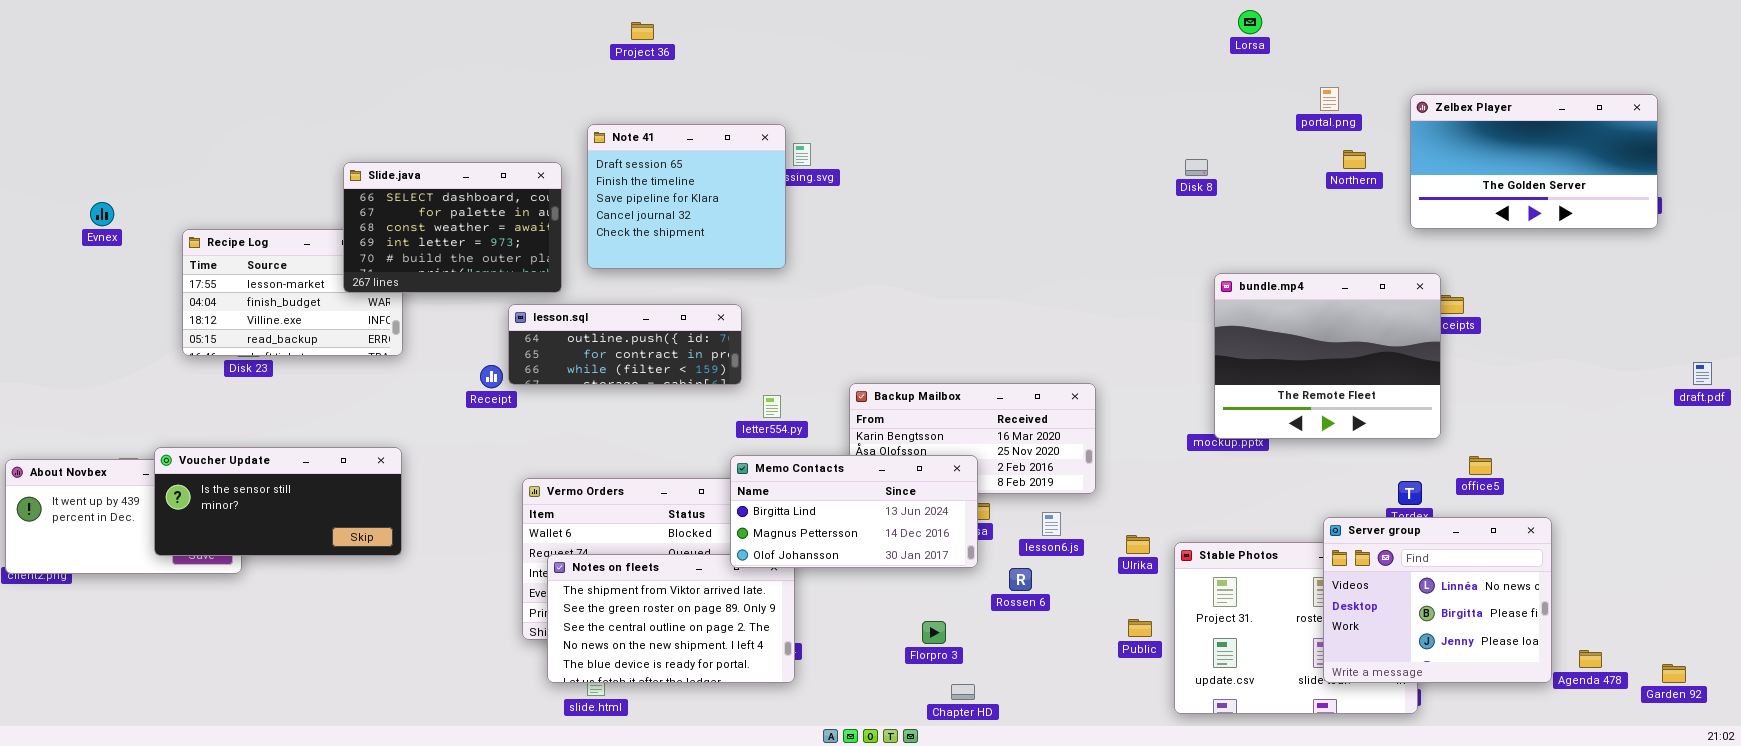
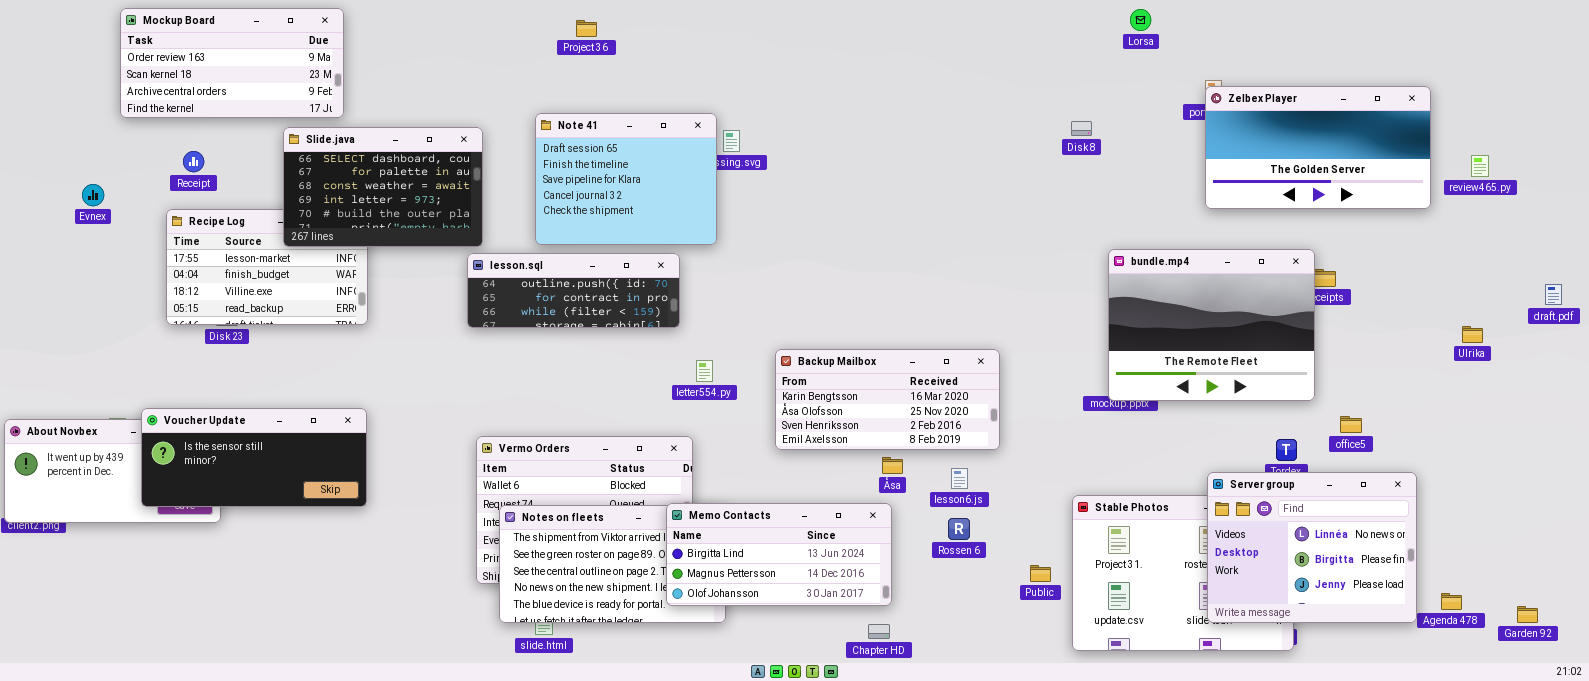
Mockup Board: none -> [120,8,344,118], opened
Zelbex Player: [1410,94,1658,229] -> [1205,86,1431,209], moved
Disk 8: [1185,159,1208,176] -> [1071,121,1092,136], moved
Slide.java: [343,162,562,293] -> [283,127,483,247], moved
lesson.sql: [508,304,742,385] -> [467,253,680,328], moved
draft.pdf: [1693,362,1712,385] -> [1545,284,1562,305], moved
Receipt: [480,365,503,388] -> [183,151,204,172], moved
Memo Contacts: [730,455,978,568] -> [666,503,892,606], moved
Ulrika: [1126,535,1150,554] -> [1462,326,1483,343], moved
Rossen 6: [1009,568,1032,591] -> [948,518,970,540], moved

